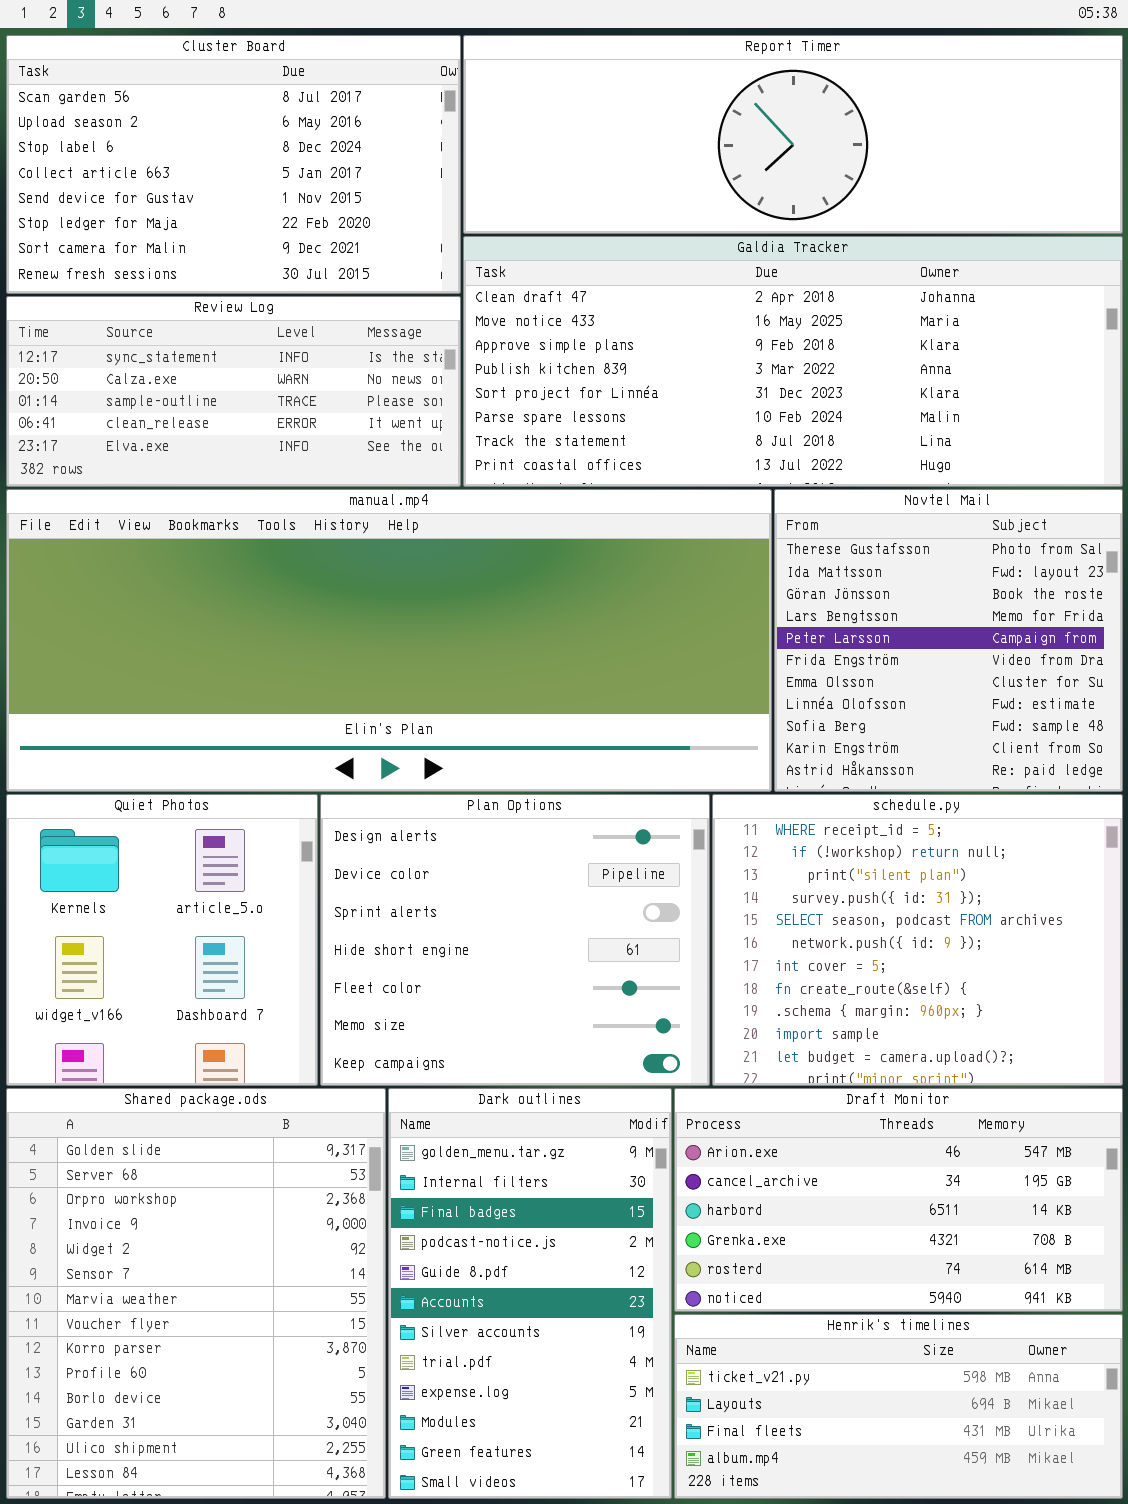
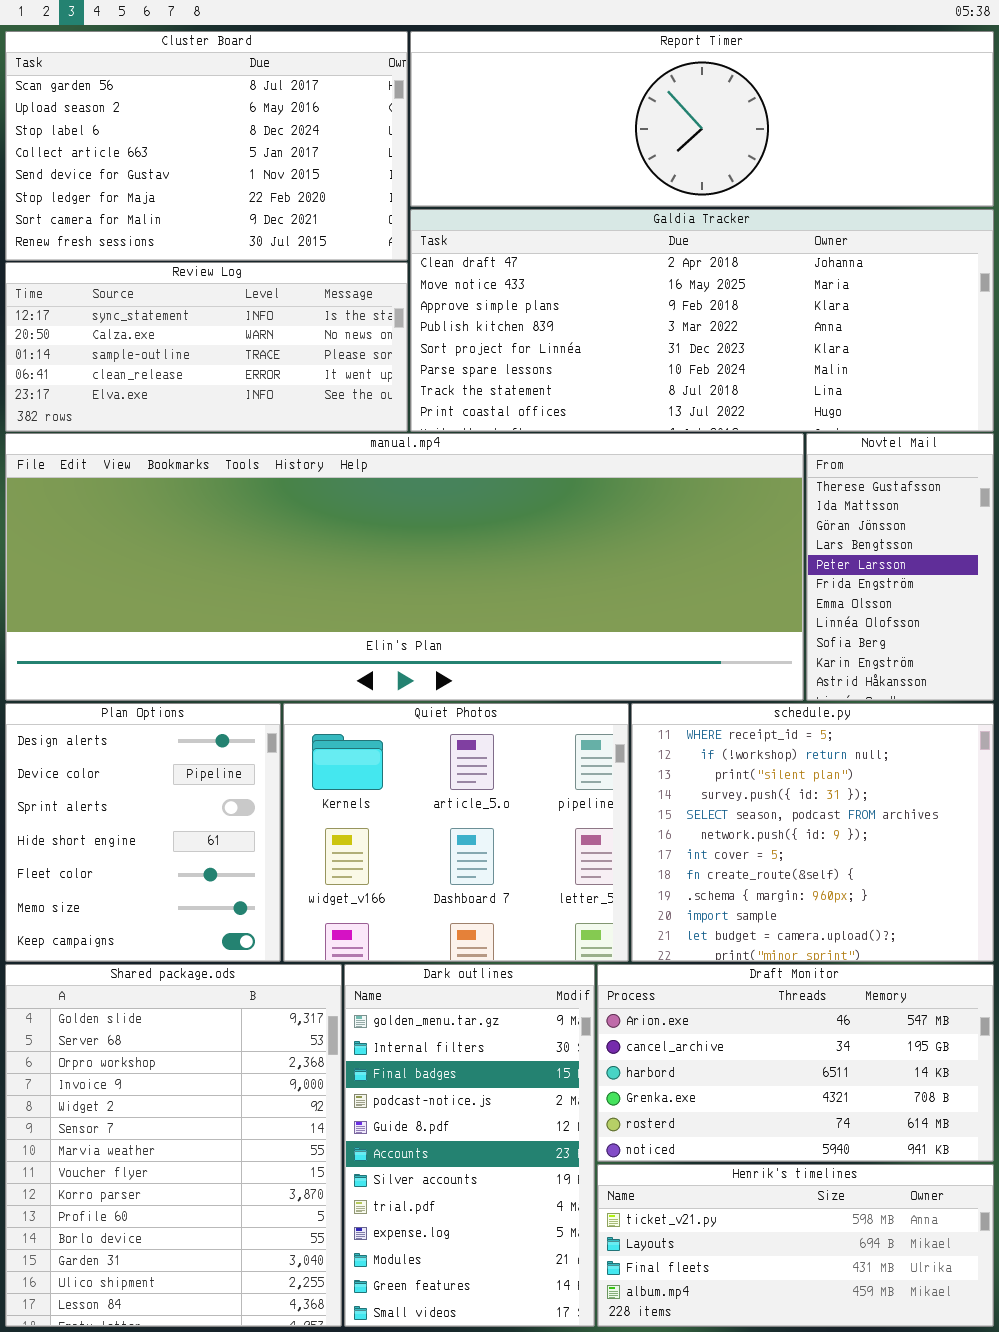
manual.mp4: [6,489,772,792] -> [5,433,804,701], resized
Novtel Mail: [774,489,1123,792] -> [806,433,994,701], resized
Quiet Photos: [6,794,318,1086] -> [283,703,629,962], moved, resized
Plan Options: [320,794,710,1086] -> [5,703,281,962], moved, resized

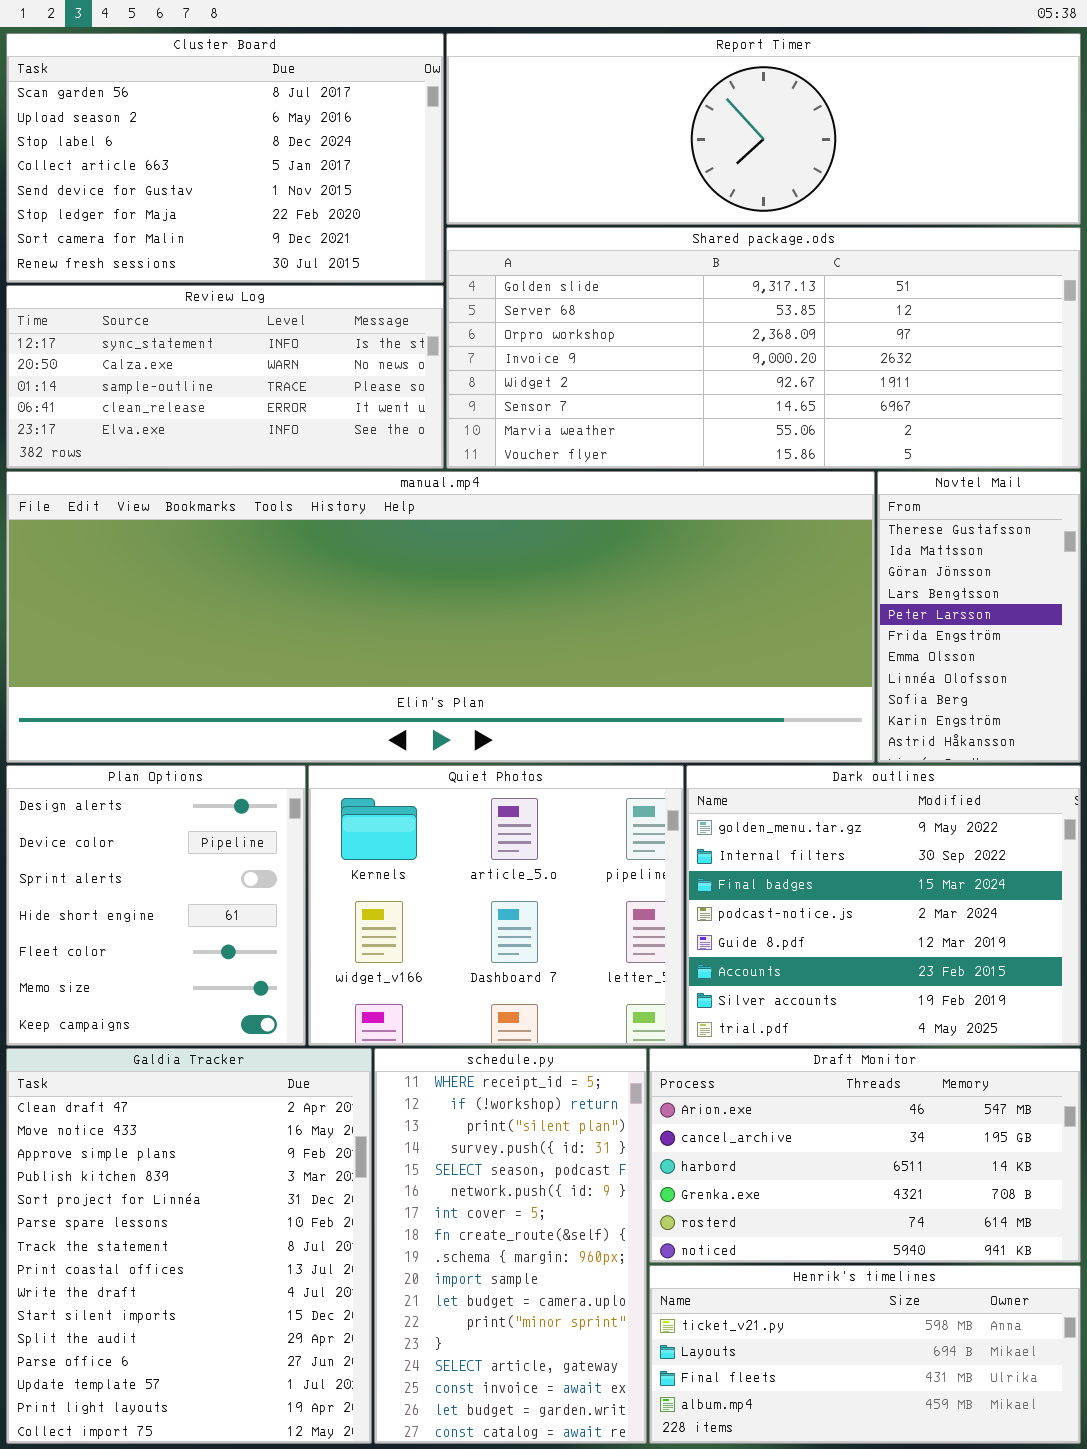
Galdia Tracker: [410,209,994,432] -> [6,1048,372,1444], moved, resized
schedule.py: [631,703,994,962] -> [374,1048,647,1444], moved, resized
Shared package.ods: [5,964,342,1327] -> [446,227,1081,469], moved, resized
Dark outlines: [344,964,595,1327] -> [686,765,1081,1046], moved, resized

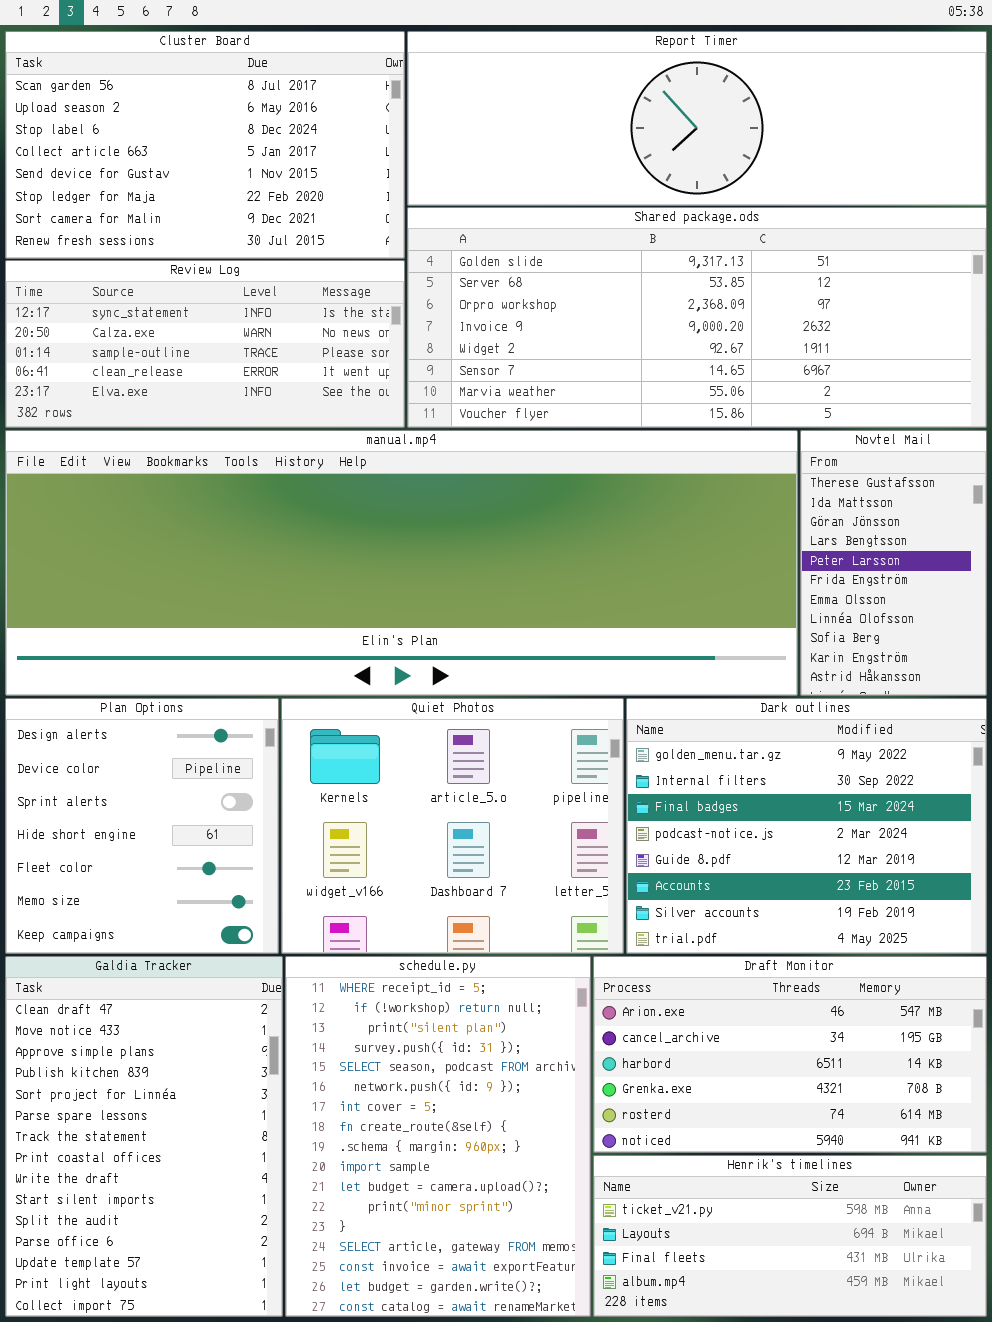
Galdia Tracker: [6,1048,372,1444] -> [5,956,283,1317], resized
schedule.py: [374,1048,647,1444] -> [285,956,591,1317], resized

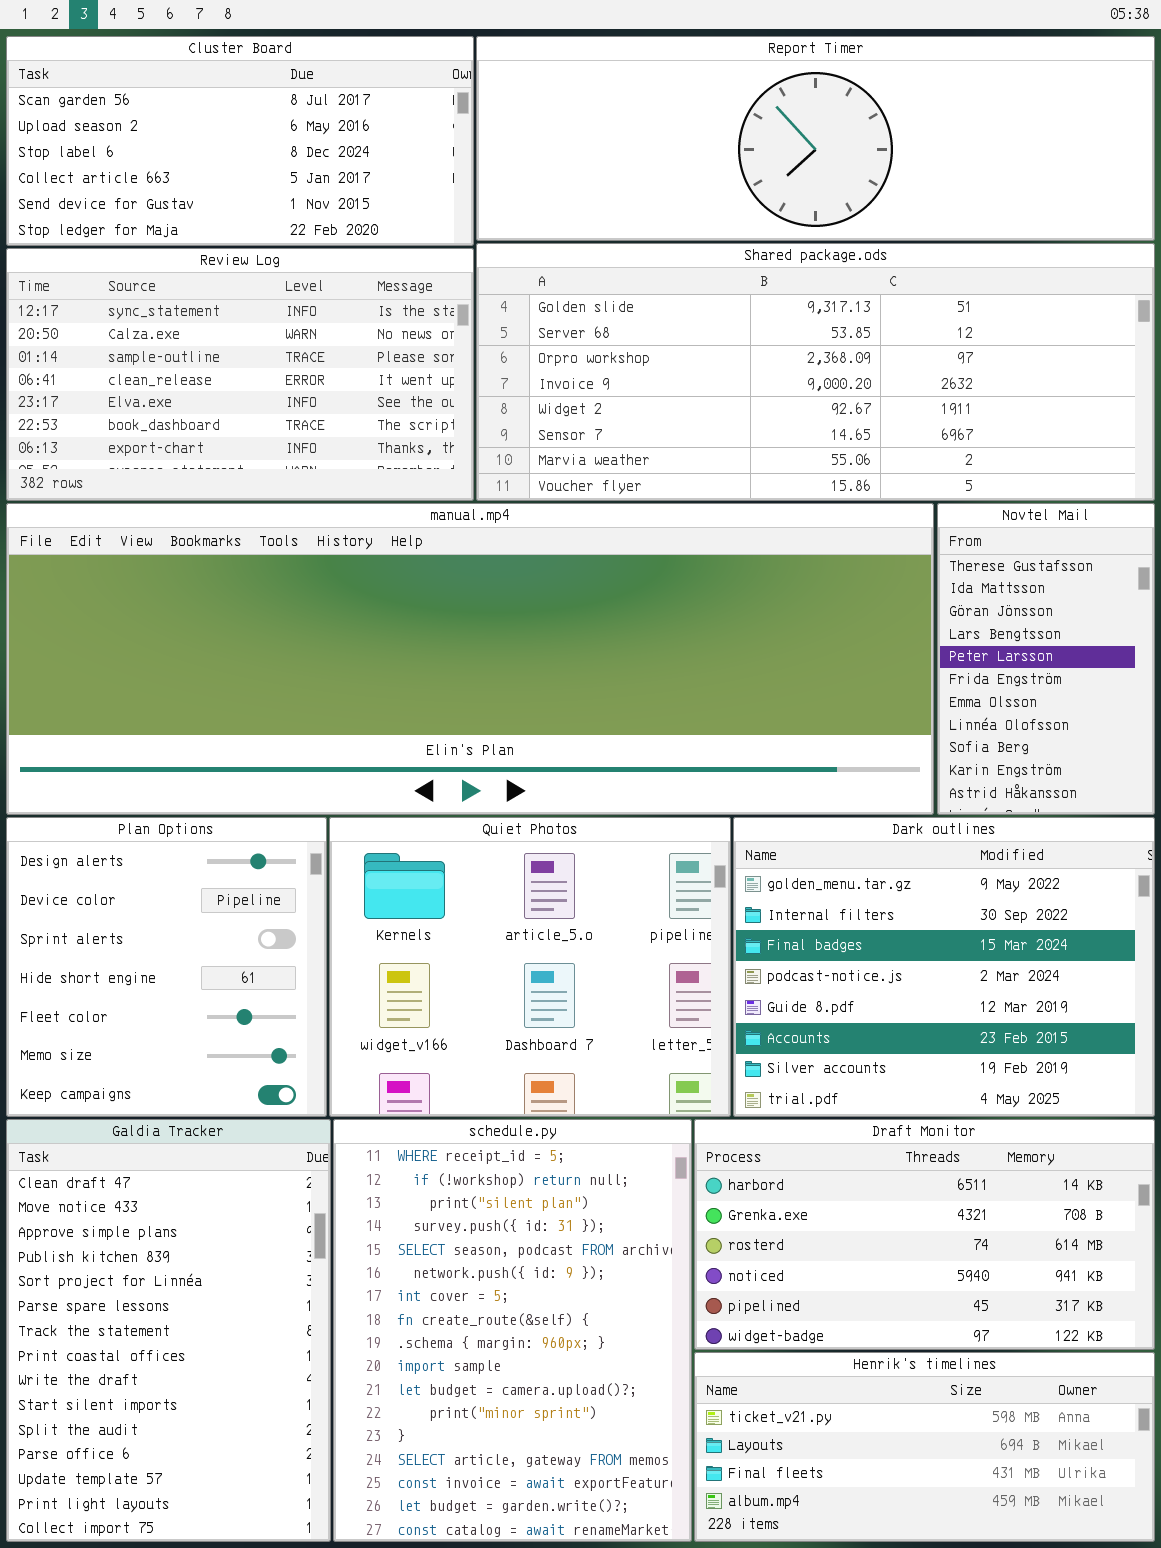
Cluster Board: [5,31,405,259] -> [6,36,474,246], resized
Review Log: [5,260,405,428] -> [6,248,474,501], resized
Draft Monitor: [593,956,987,1153] -> [694,1119,1155,1350], scrolled down 2 rows

